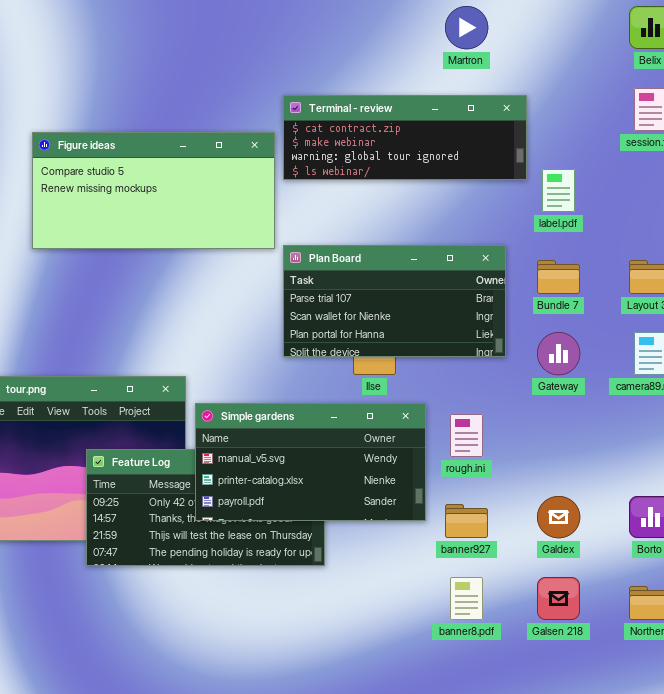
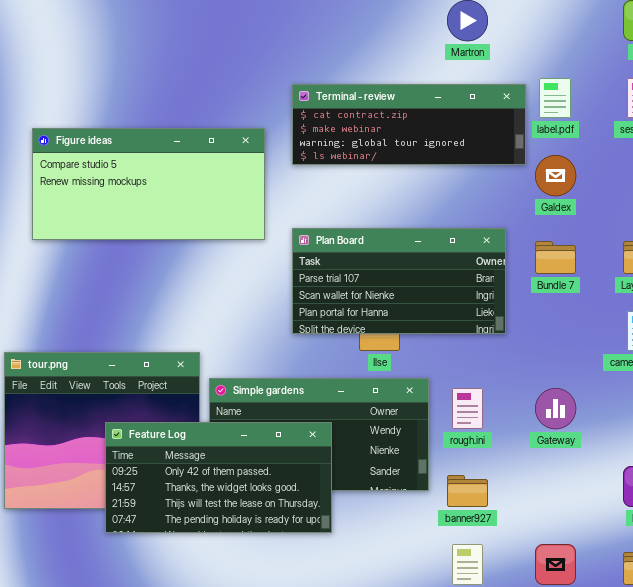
Figure ideas: [32,132,275,249] -> [32,128,265,240], moved
label.pdf: [542,169,575,212] -> [539,78,571,118], moved
Gateway: [537,332,580,375] -> [535,388,576,429], moved
Feature Log: [86,449,325,566] -> [105,422,332,533], raised
Galdex: [537,496,580,538] -> [535,155,576,196], moved

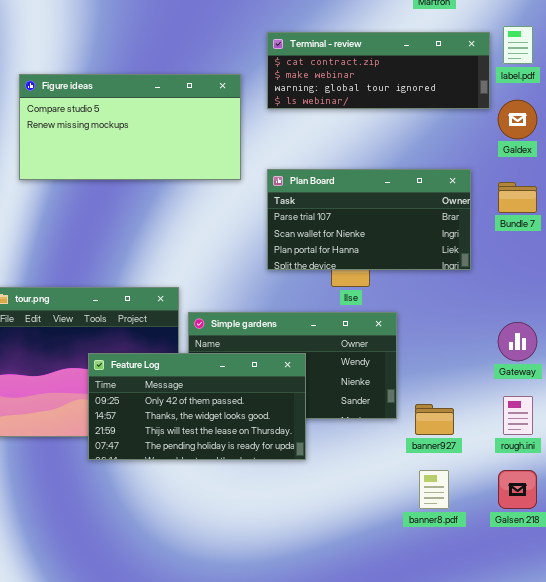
rough.ini: [452,388,483,429] -> [503,396,533,435], moved

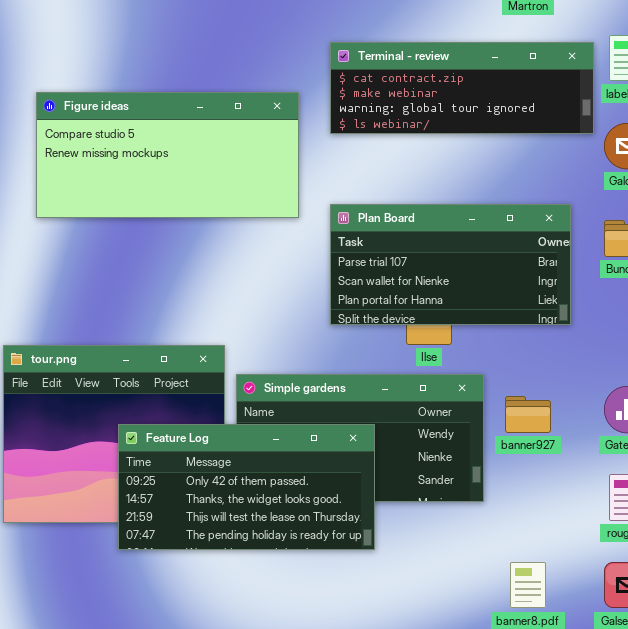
banner927: [415,404,454,435] -> [505,396,551,433], moved

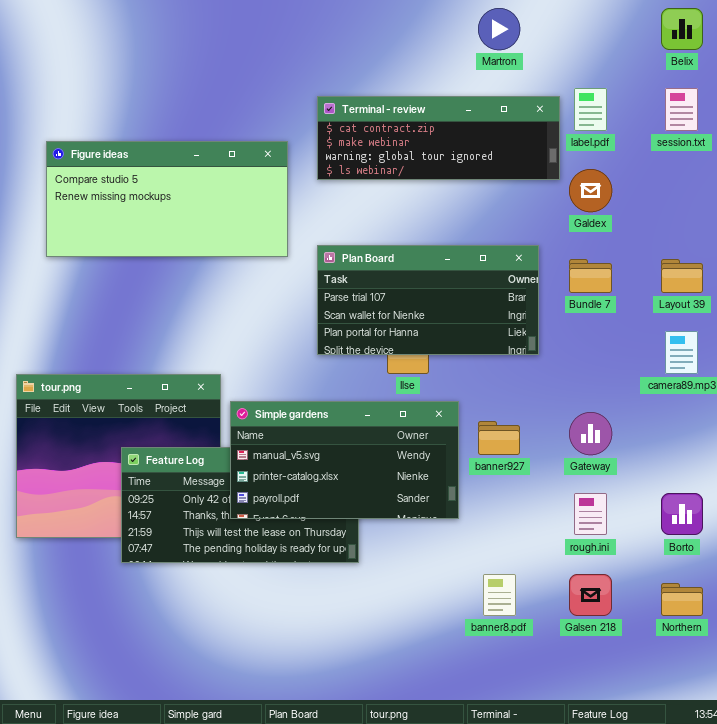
Simple gardens: [236,374,484,502] -> [230,401,459,519], raised

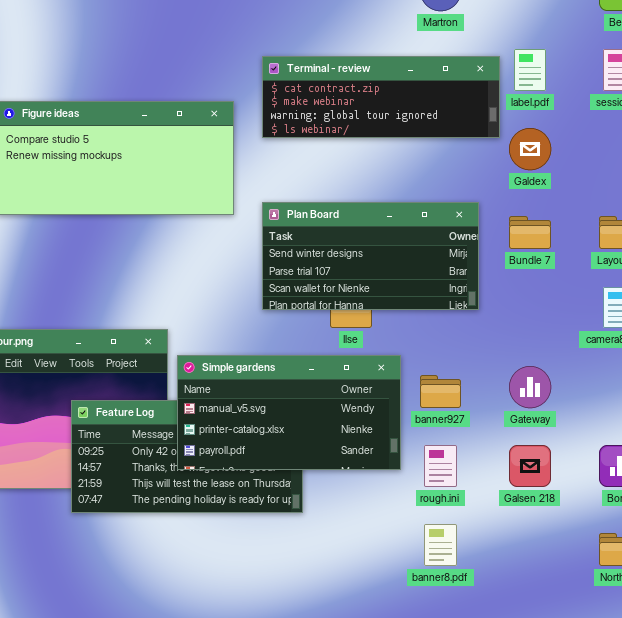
Plan Board: [317,245,539,355] -> [262,202,479,310], scrolled up 1 row
rough.ini: [574,493,607,535] -> [424,445,457,487], moved
Galsen 218: [569,574,612,616] -> [509,445,551,487], moved

